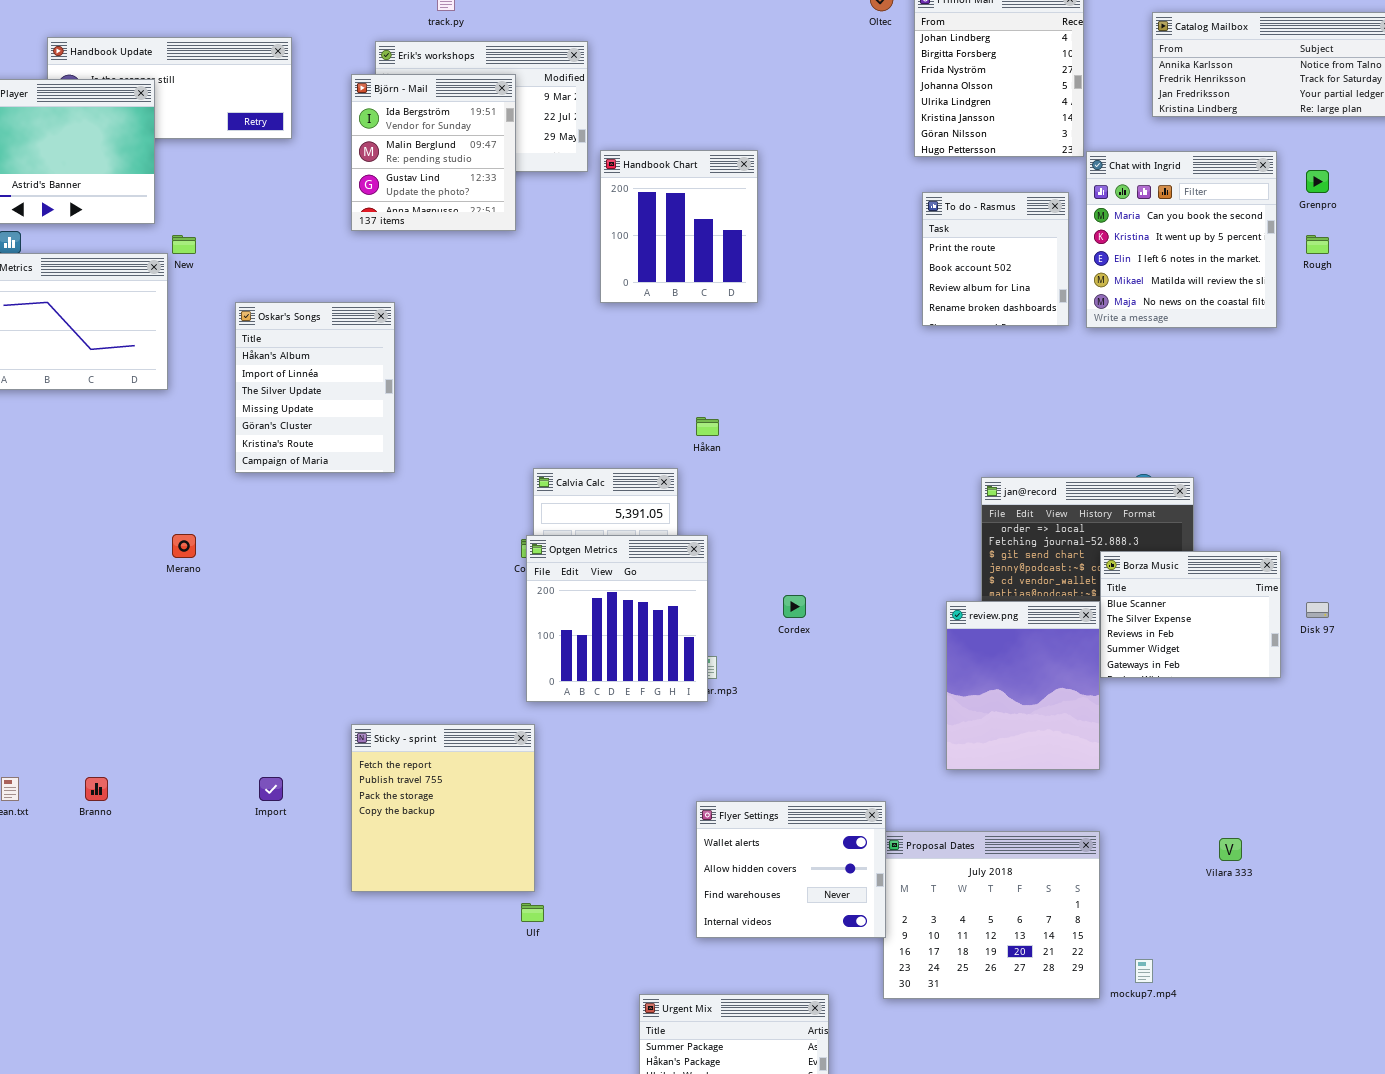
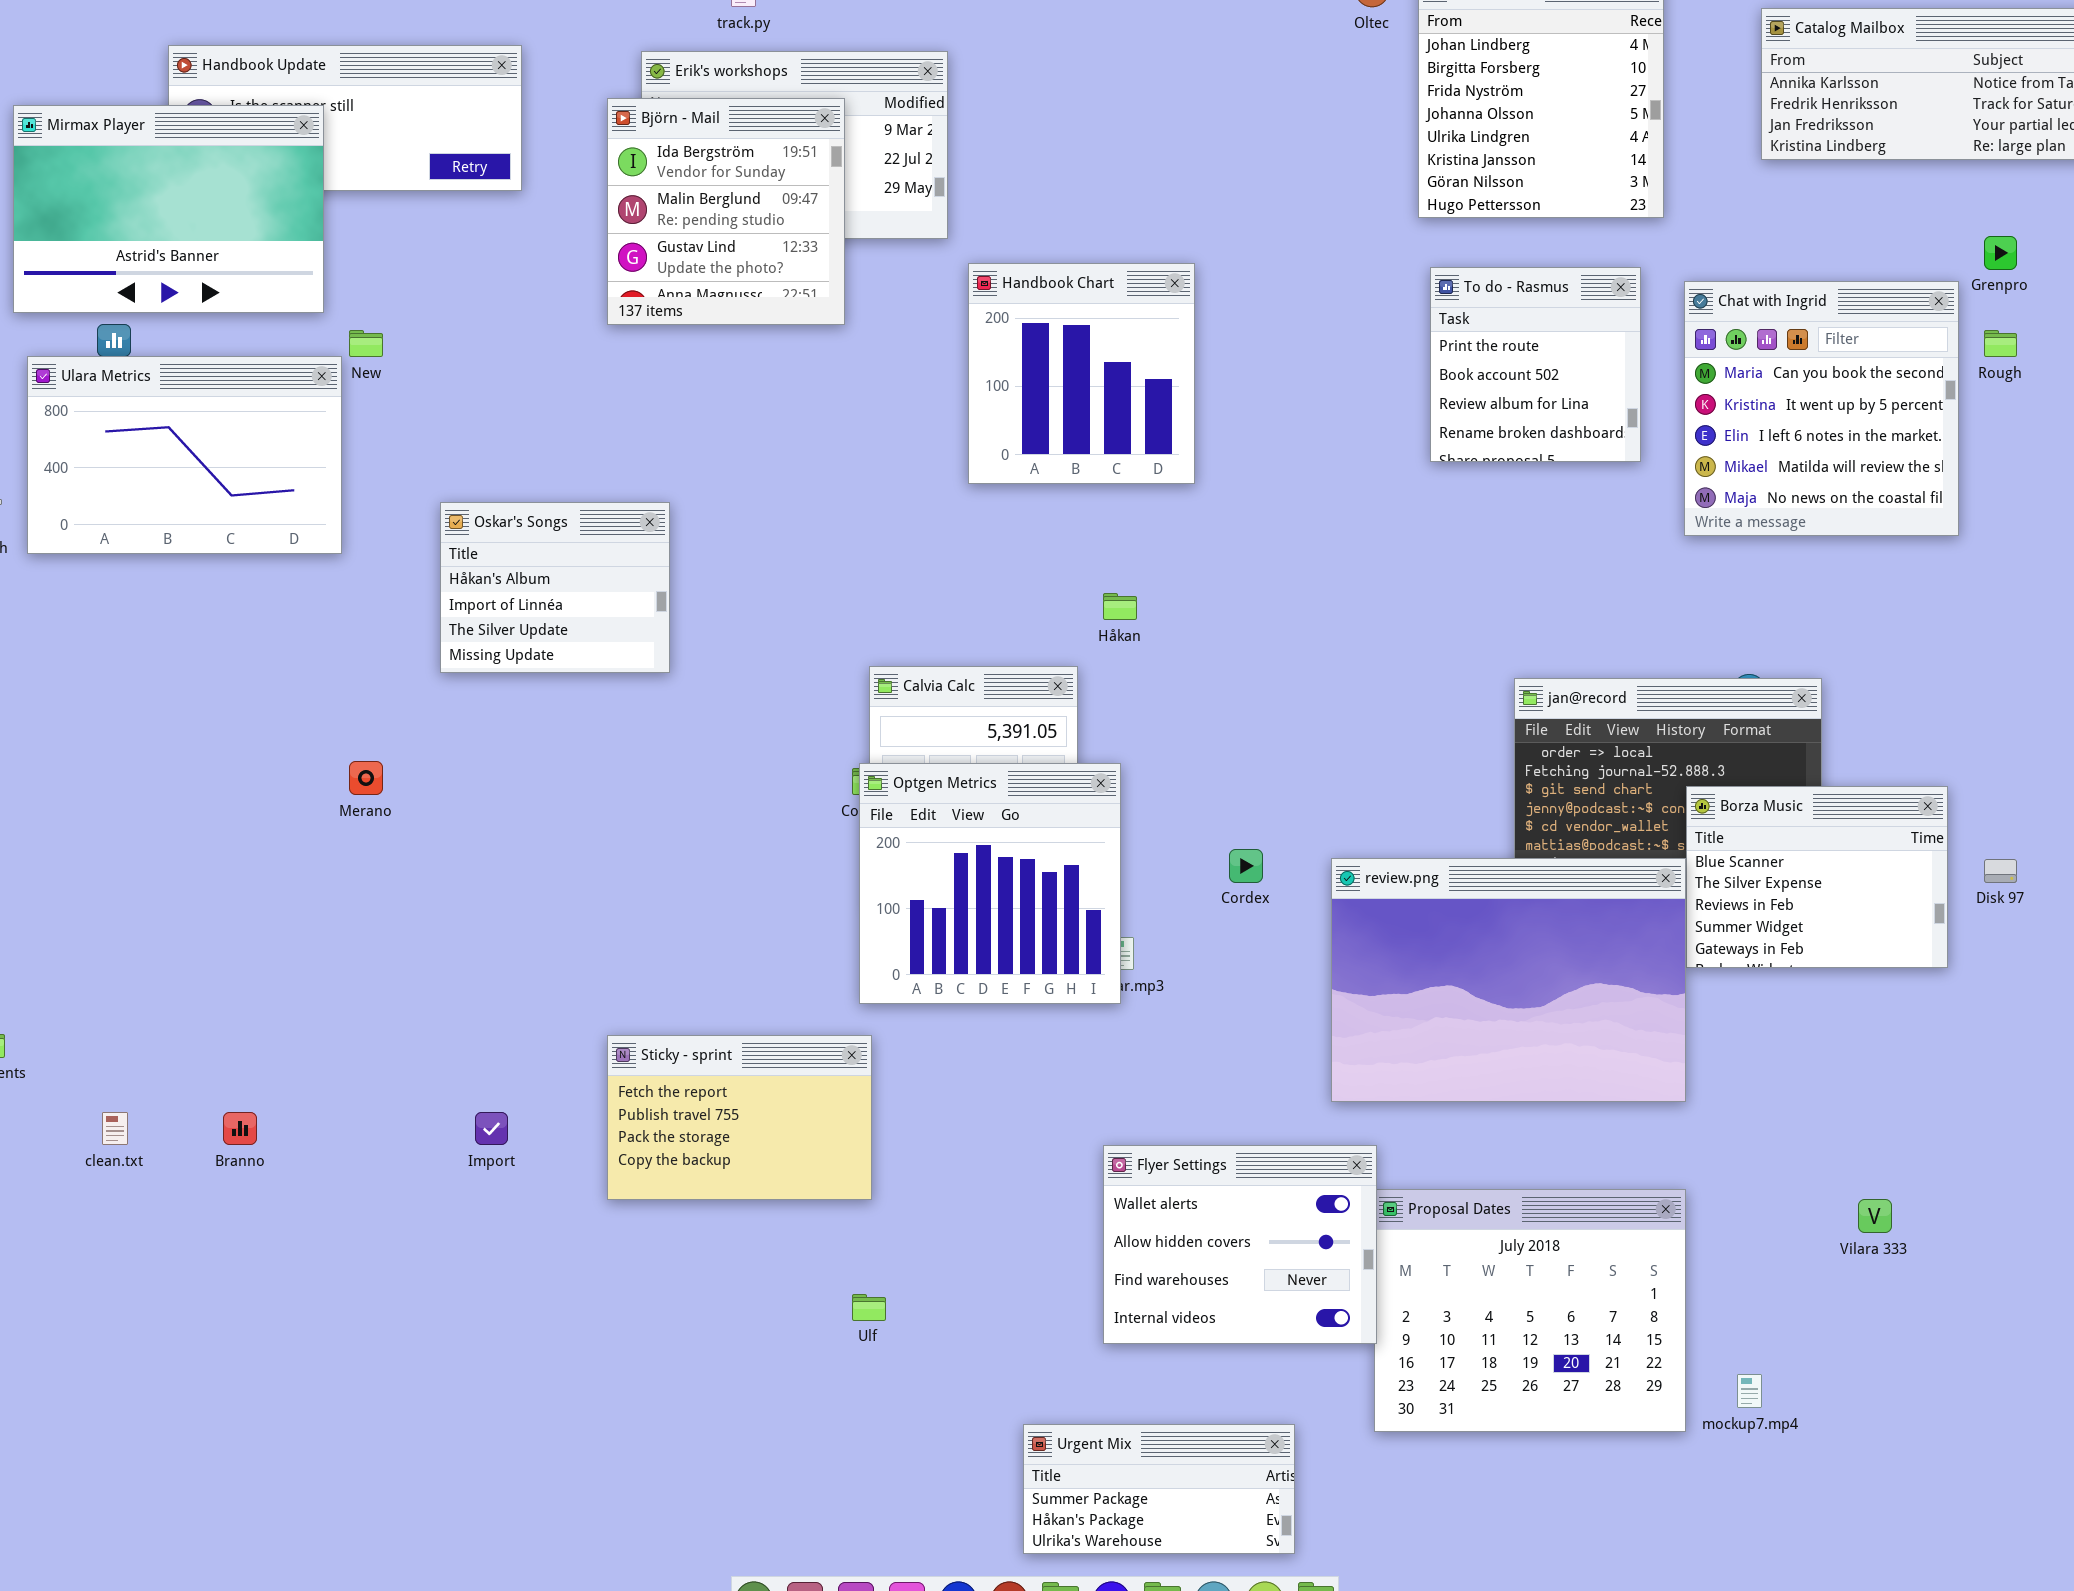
Handbook Chart: [600,150,758,303] -> [968,263,1195,484], moved
Chat with Ingrid: [1086,151,1277,328] -> [1684,281,1959,536], moved
Oskar's Songs: [235,302,395,473] -> [440,502,670,673], resized
review.png: [946,601,1100,770] -> [1331,858,1686,1102], resized
Sticky - sprint: [351,724,535,892] -> [607,1035,872,1200], resized

